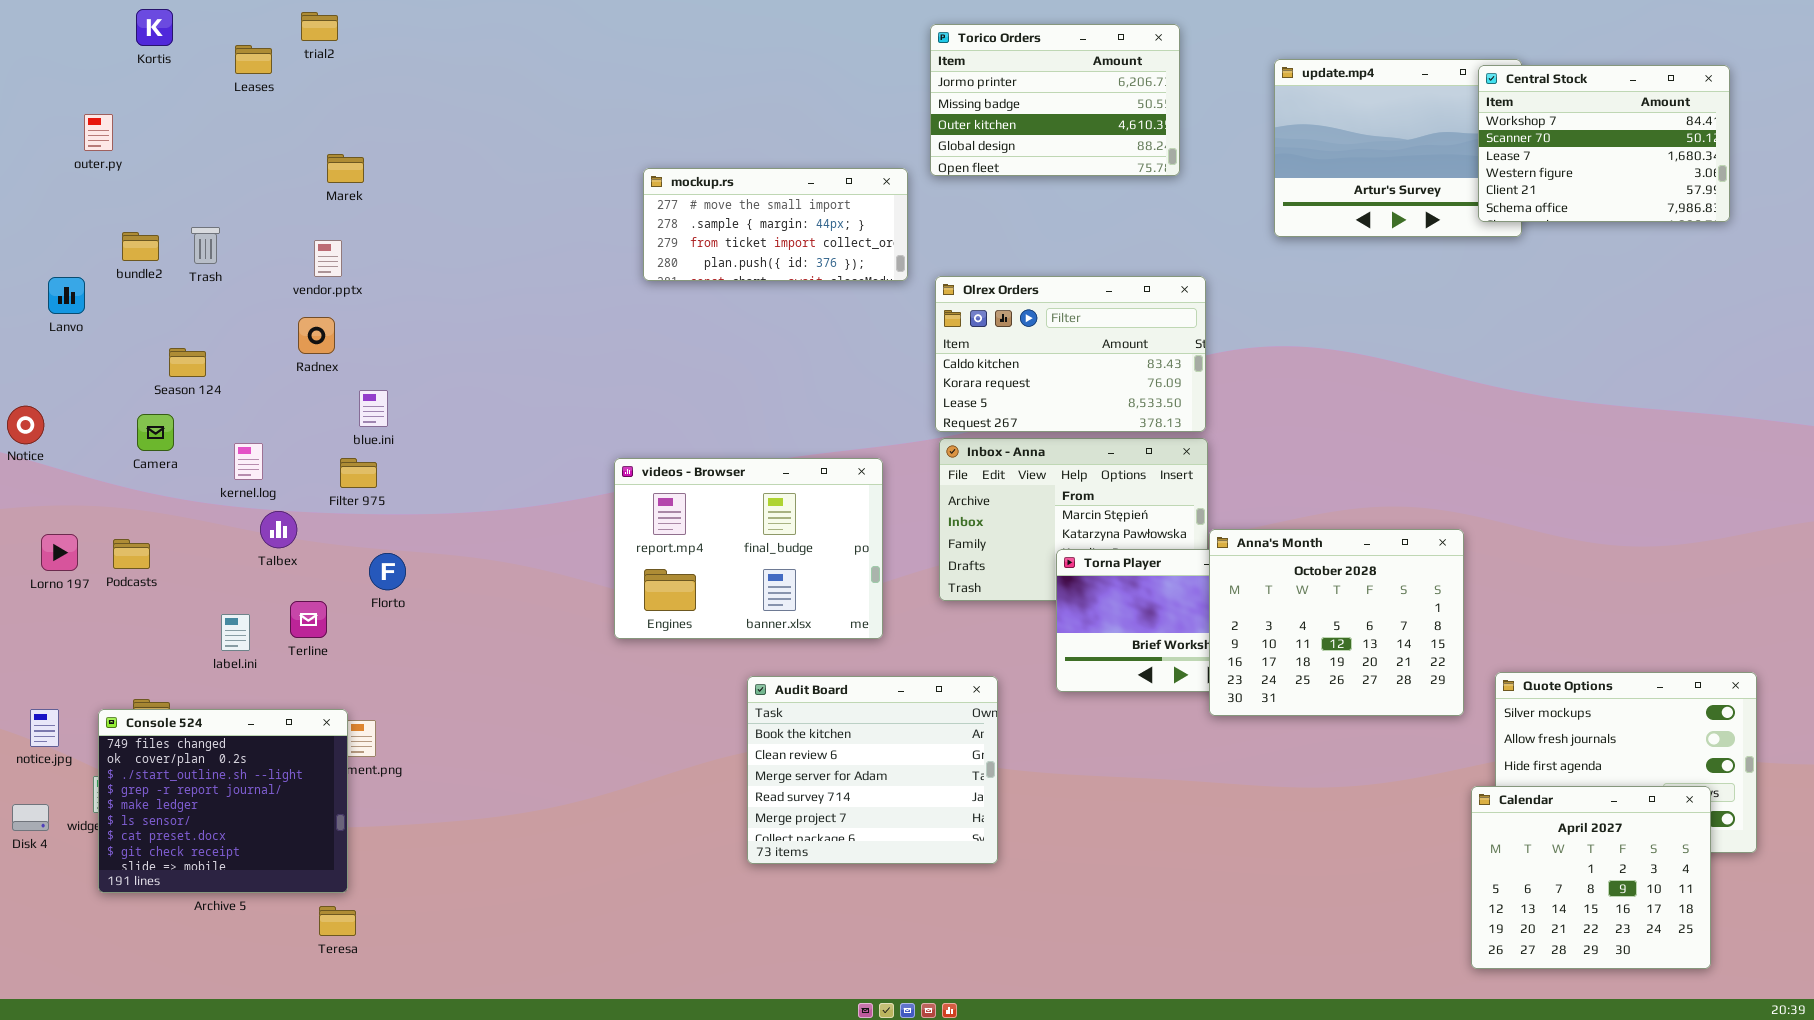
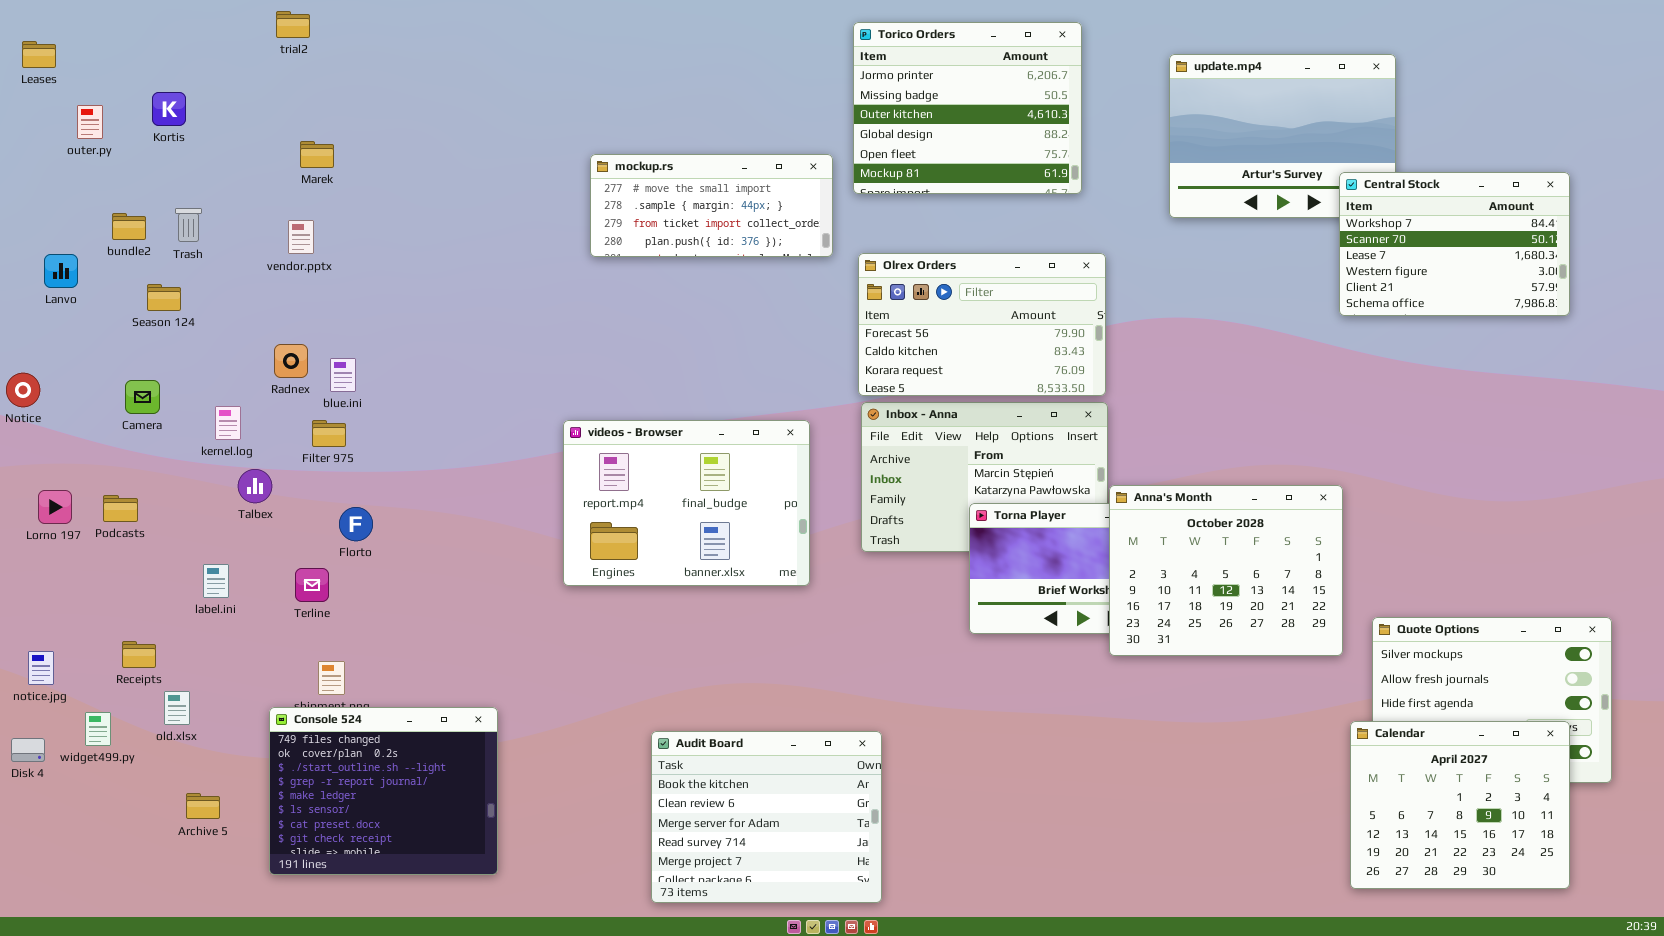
Kortis: [136,9,173,46] -> [152,92,186,126], moved
Torico Orders: [930,24,1180,176] -> [853,22,1082,194], resized
Leases: [235,45,272,74] -> [22,41,56,68], moved
Central Stock: [1478,65,1730,222] -> [1339,172,1570,316], moved
Olrex Orders: [935,276,1206,432] -> [858,253,1106,396], scrolled up 1 row
Radnex: [298,317,335,354] -> [274,344,308,378], moved
Season 124: [169,348,206,377] -> [147,284,181,311], moved
Terline: [290,601,327,638] -> [295,568,329,602], moved
Audit Board: [747,676,998,864] -> [651,731,882,903], moved
Console 524: [98,709,348,893] -> [269,707,498,875], moved

